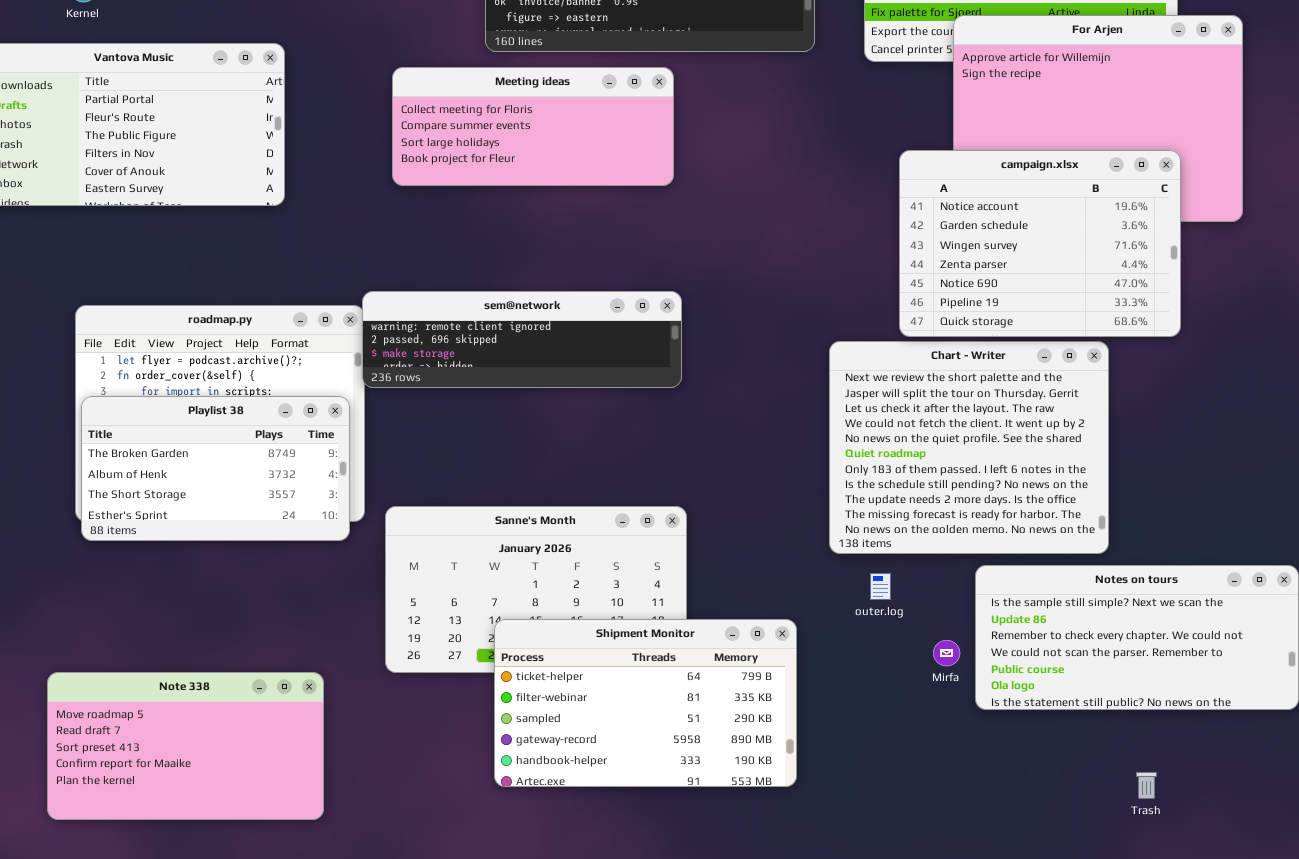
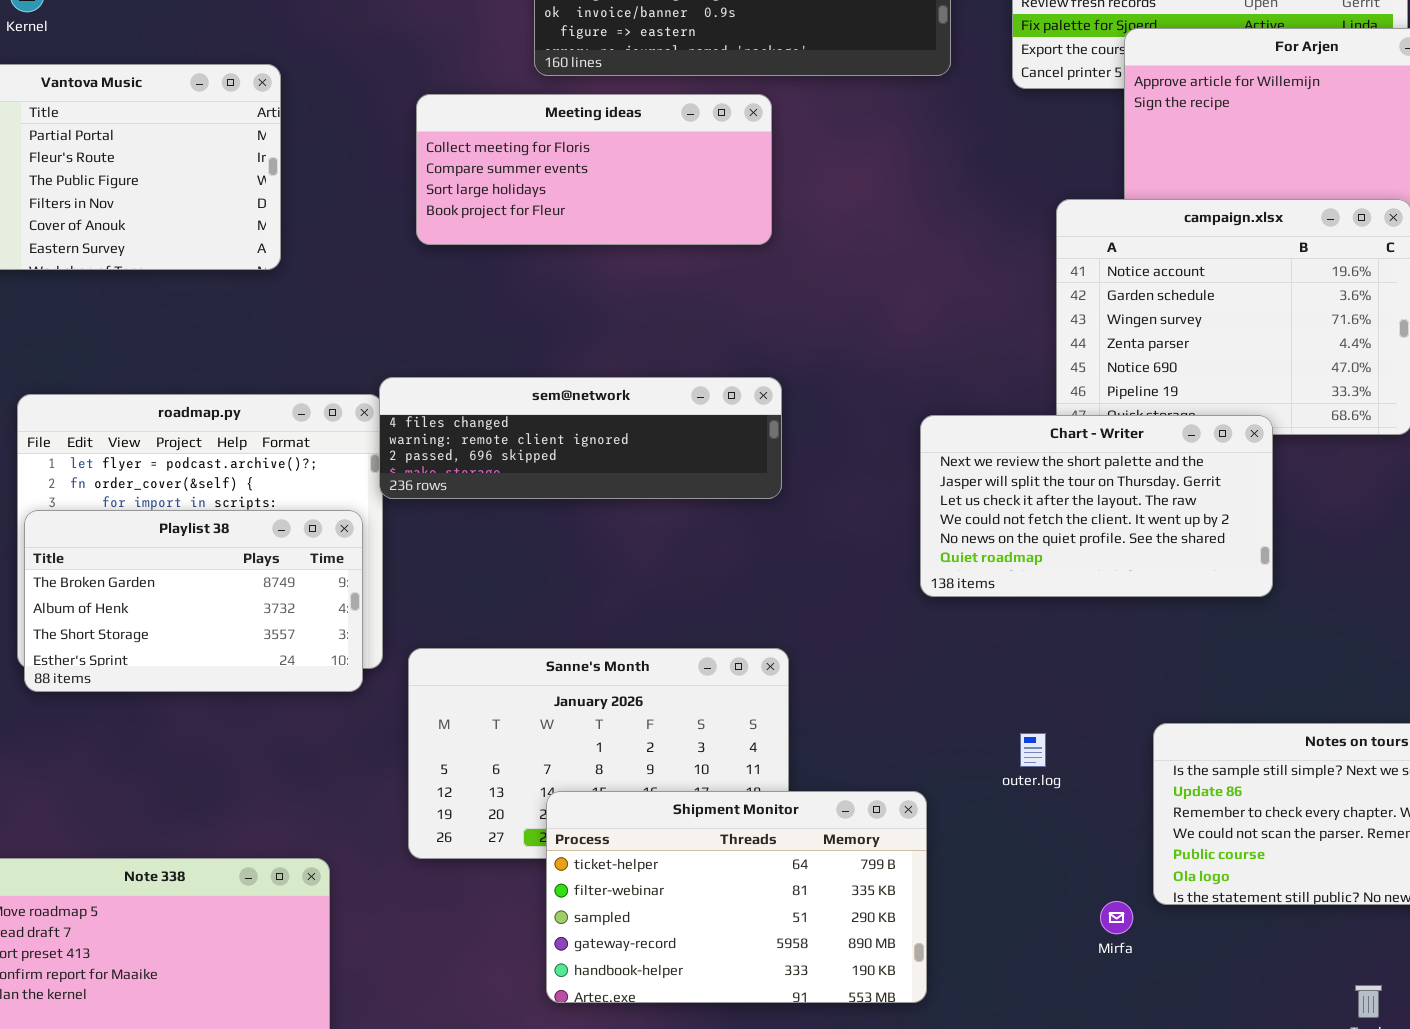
sem@network: [362,291,682,388] -> [379,377,782,499], scrolled up 1 row
Chart - Writer: [829,341,1109,554] -> [920,415,1273,597], moved, resized
Mirfa: [933,640,960,666] -> [1100,901,1133,934], moved

